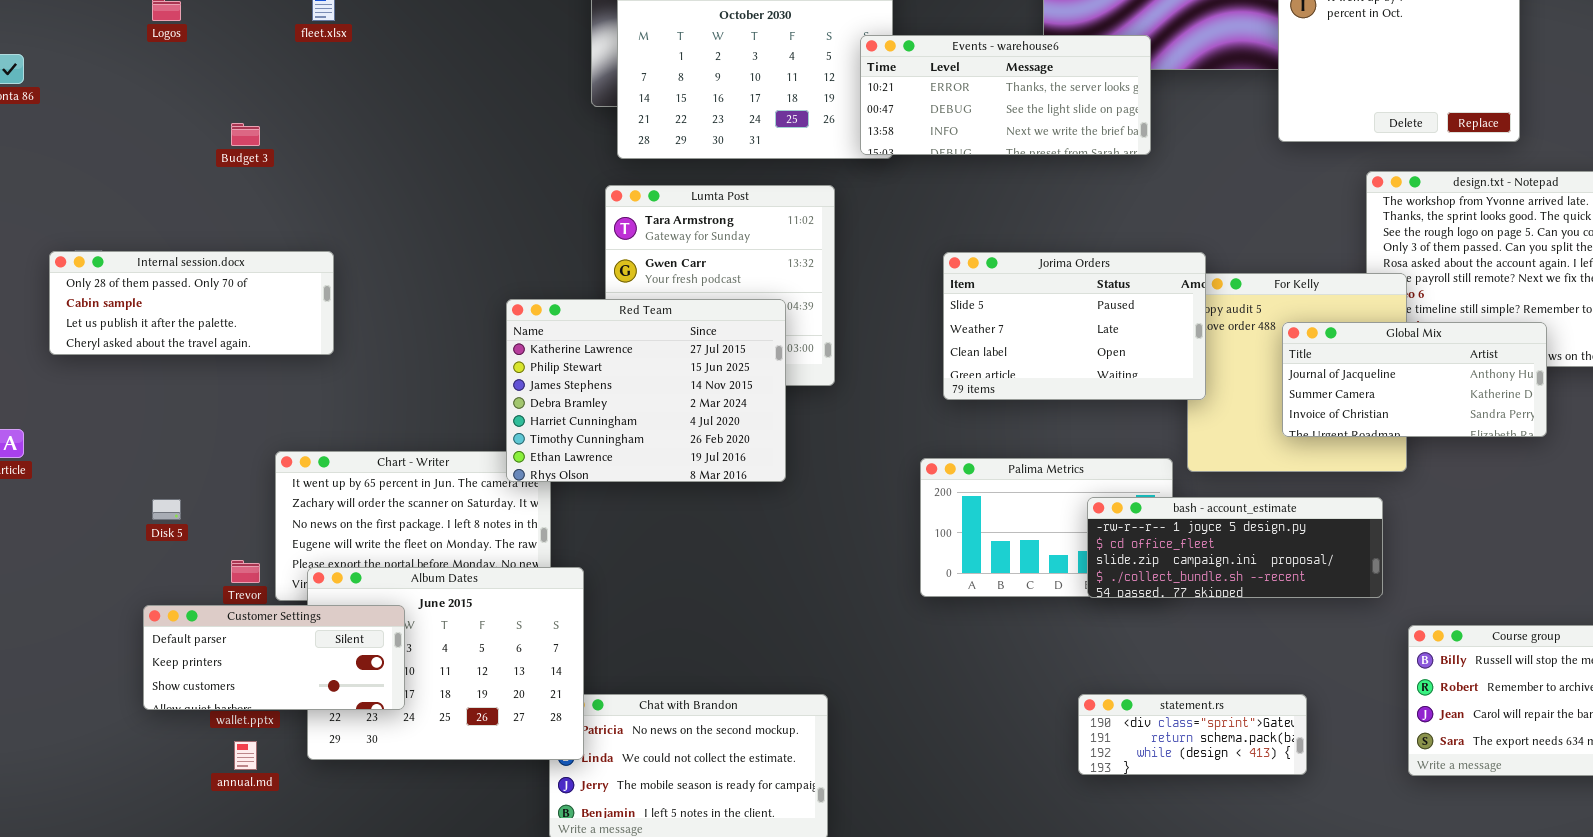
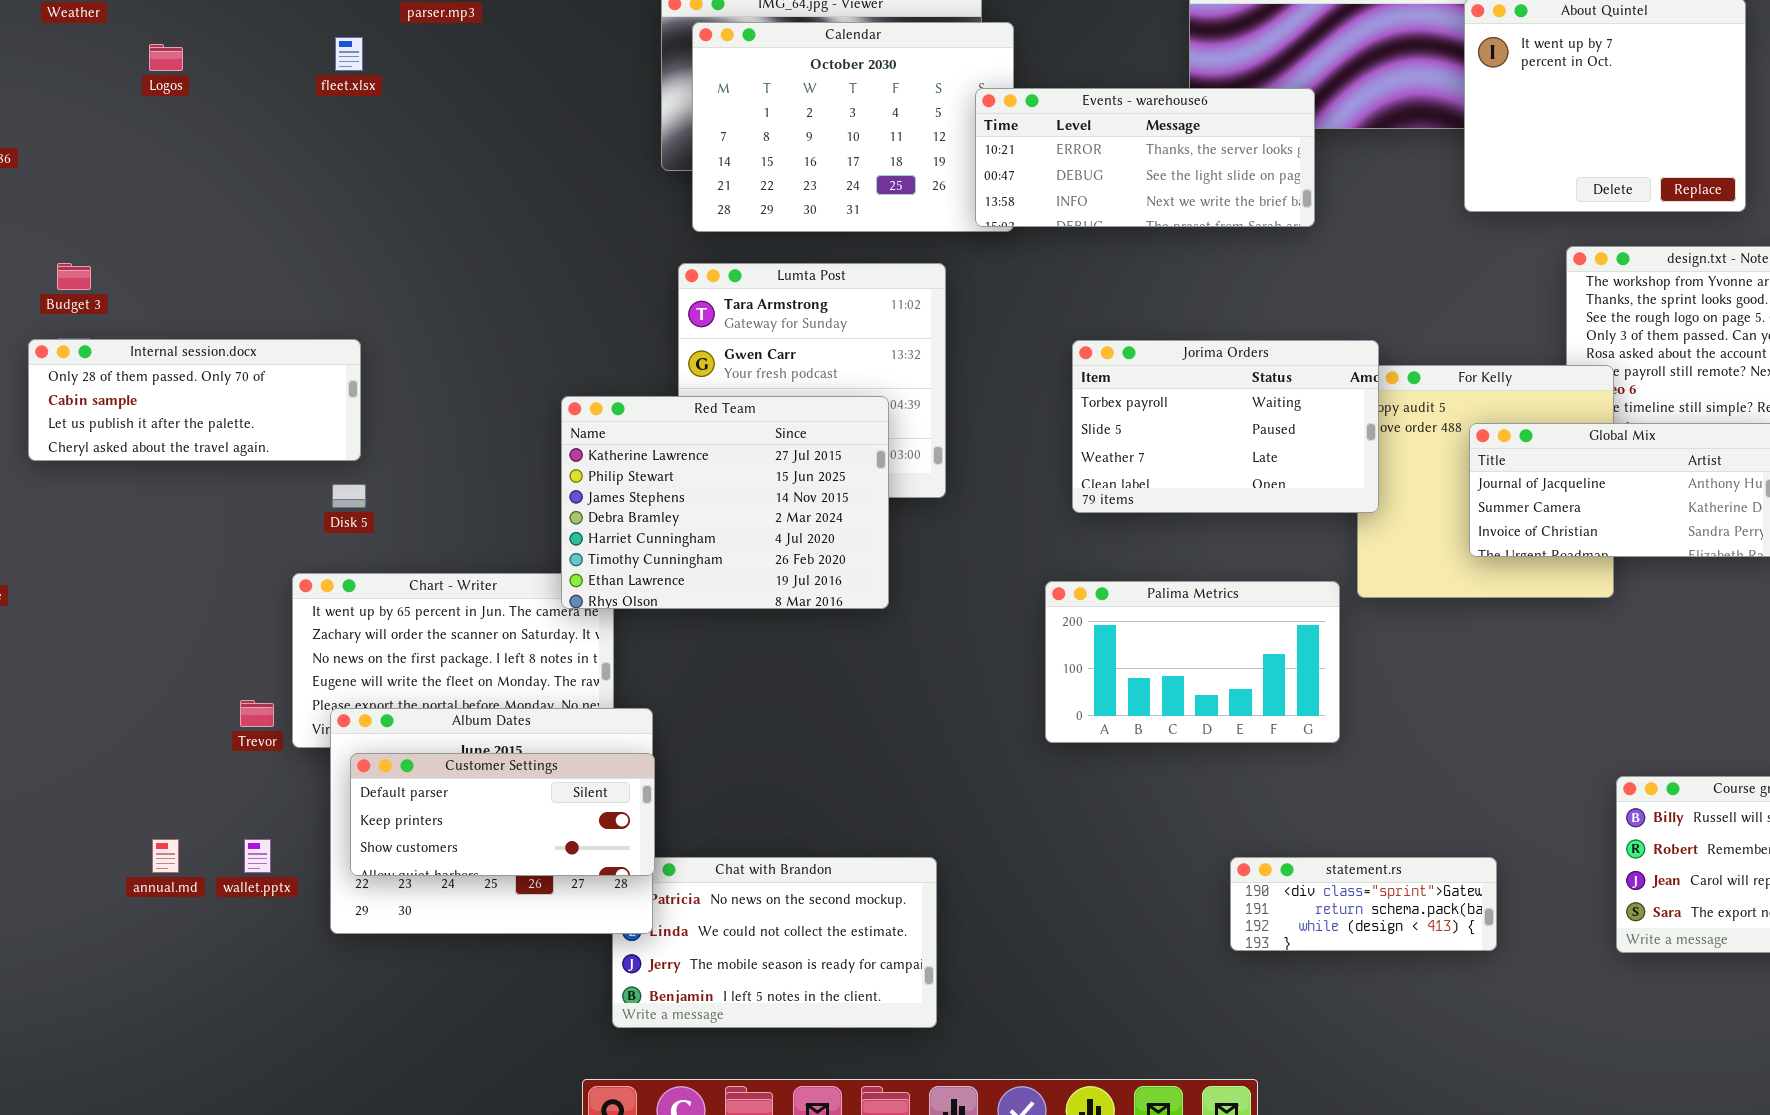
Budget 3: [231,123,260,146] -> [57,263,91,290], moved
Jorima Orders: [943,252,1206,400] -> [1072,340,1379,513], scrolled up 1 row
bash - account_estimate: [1087,497,1383,598] -> none, closed
Disk 5: [152,499,181,520] -> [332,484,366,508], moved
Customer Settings: [143,605,405,710] -> [350,753,655,876], moved
annual.md: [234,741,257,770] -> [152,839,179,873], moved

